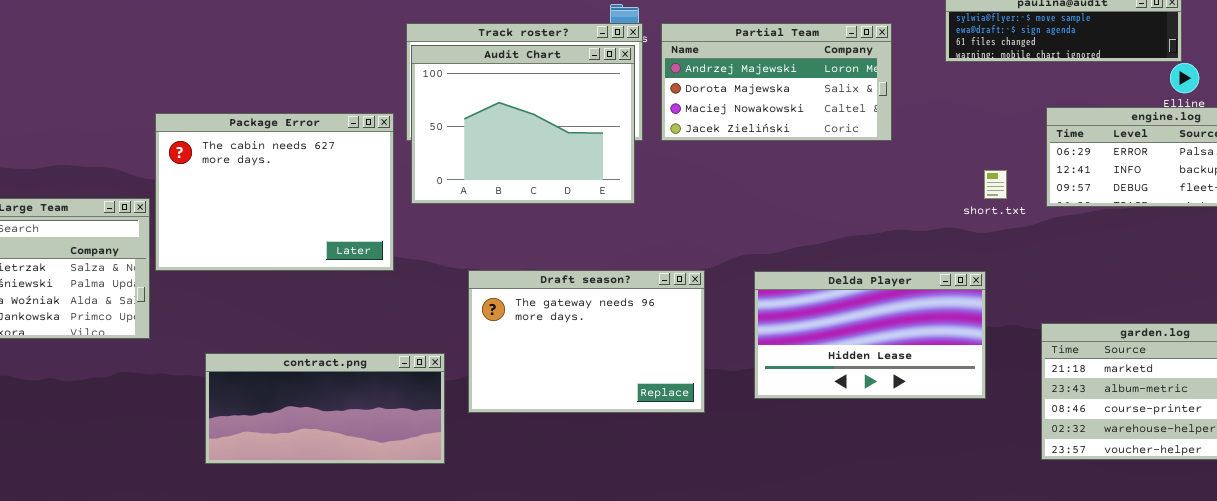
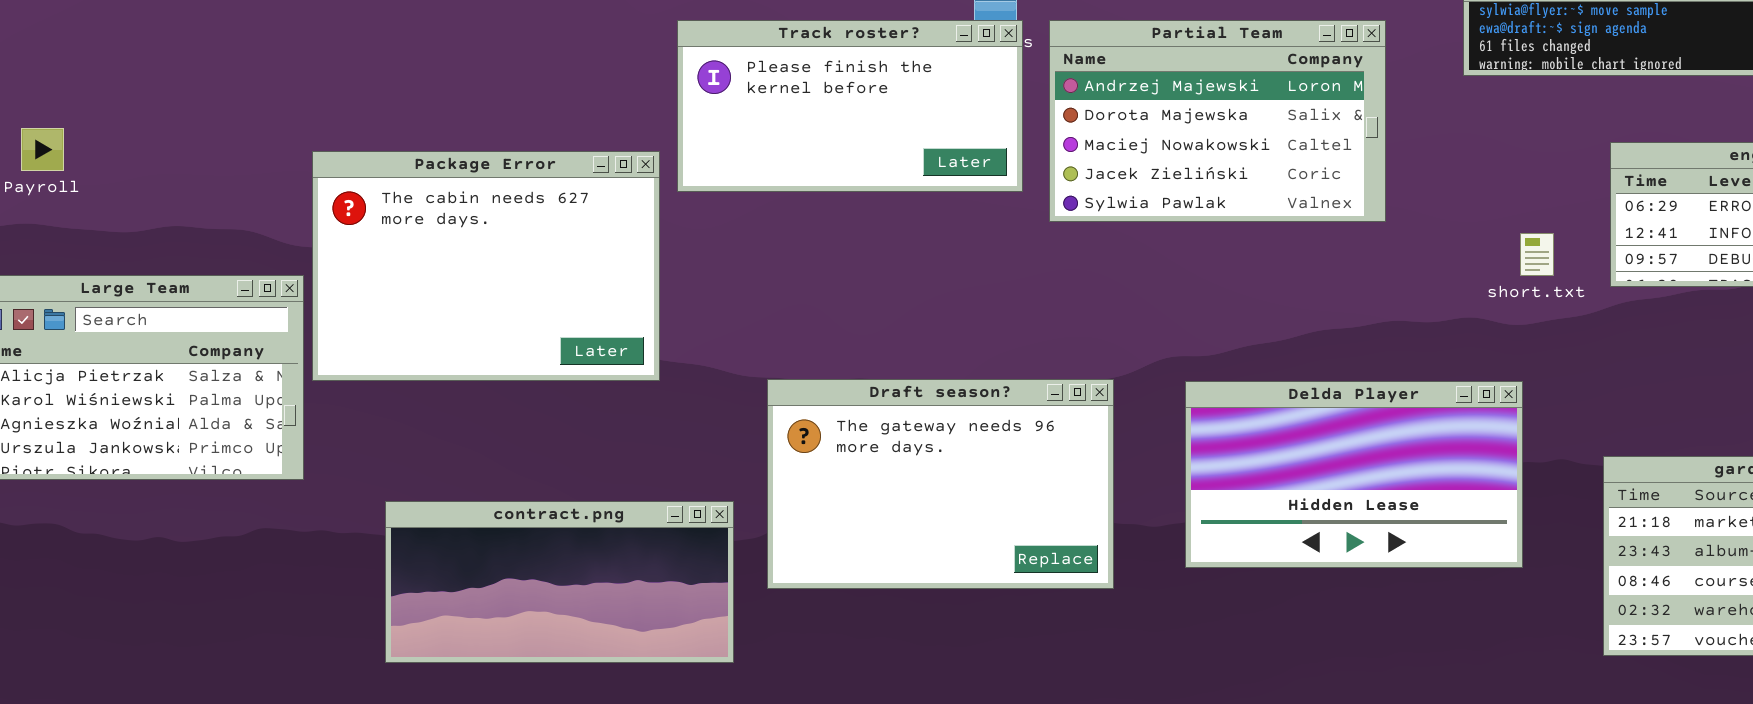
Partial Team: [661,23,892,141] -> [1049,20,1386,222], resized
Audit Chart: [411,45,635,204] -> none, closed

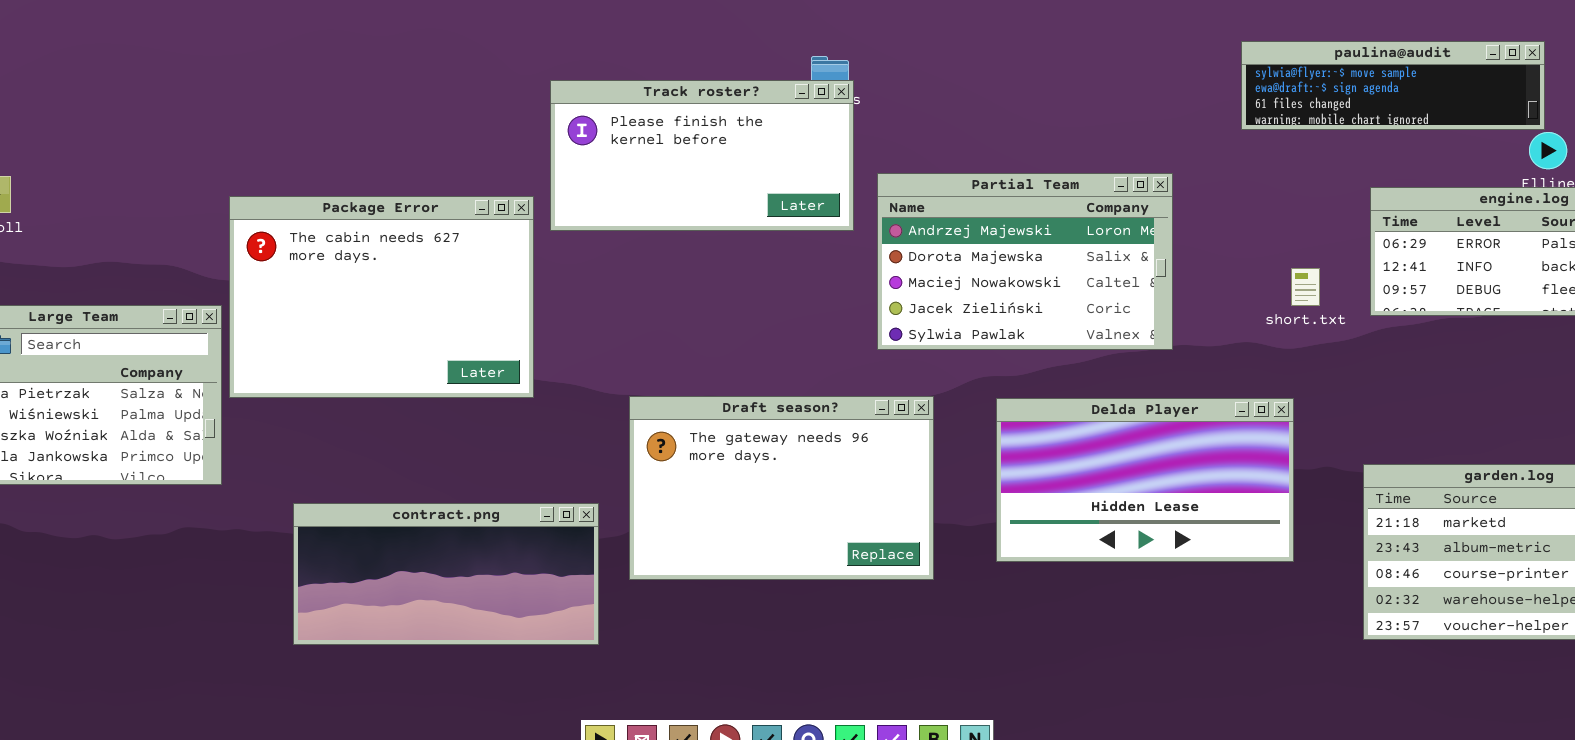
Partial Team: [1049,20,1386,222] -> [877,173,1173,350], moved

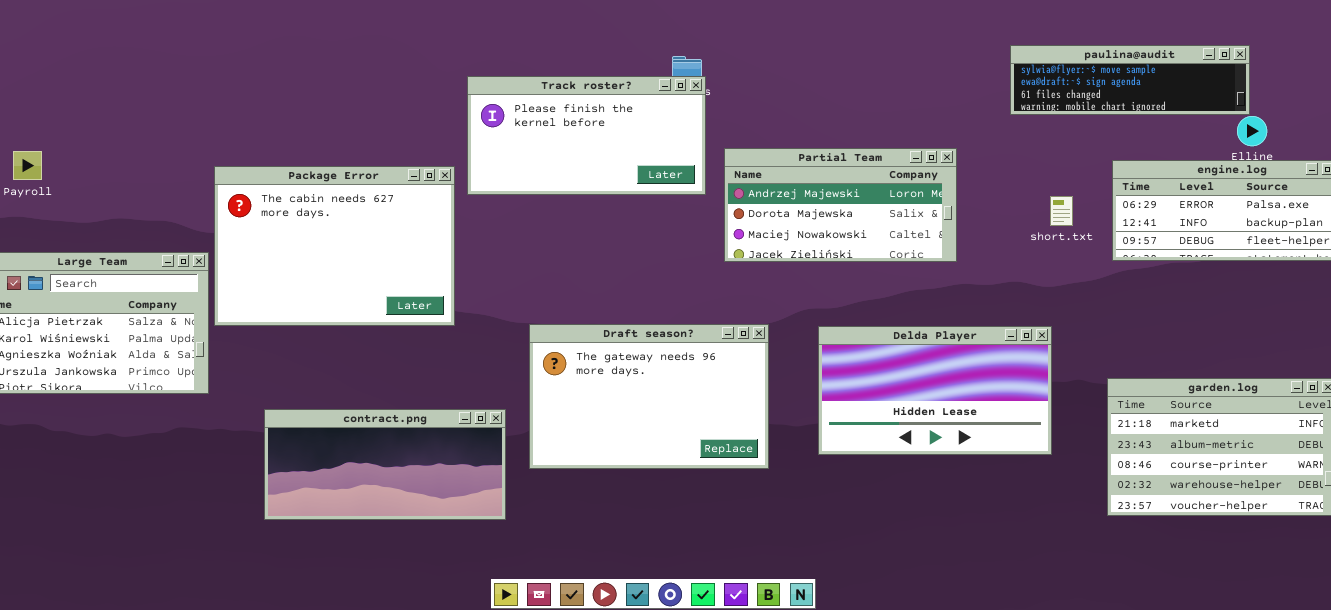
Partial Team: [877,173,1173,350] -> [724,148,957,262], resized
short.txt: [1291,268,1320,306] -> [1050,196,1073,226], moved

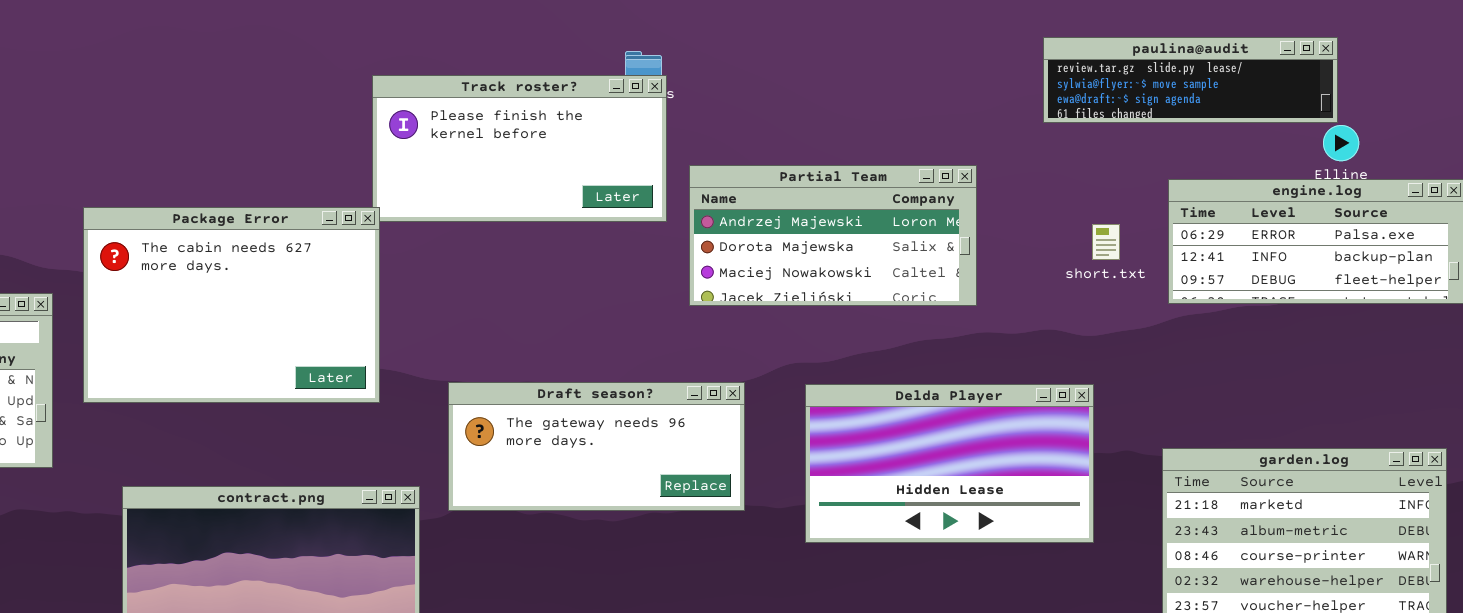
paulina@audit: [1010,45,1250,115] -> [1043,37,1338,123], scrolled up 1 row
Package Error: [214,166,455,326] -> [83,207,380,403], moved
Draft season?: [529,324,769,469] -> [448,382,745,511], resized

